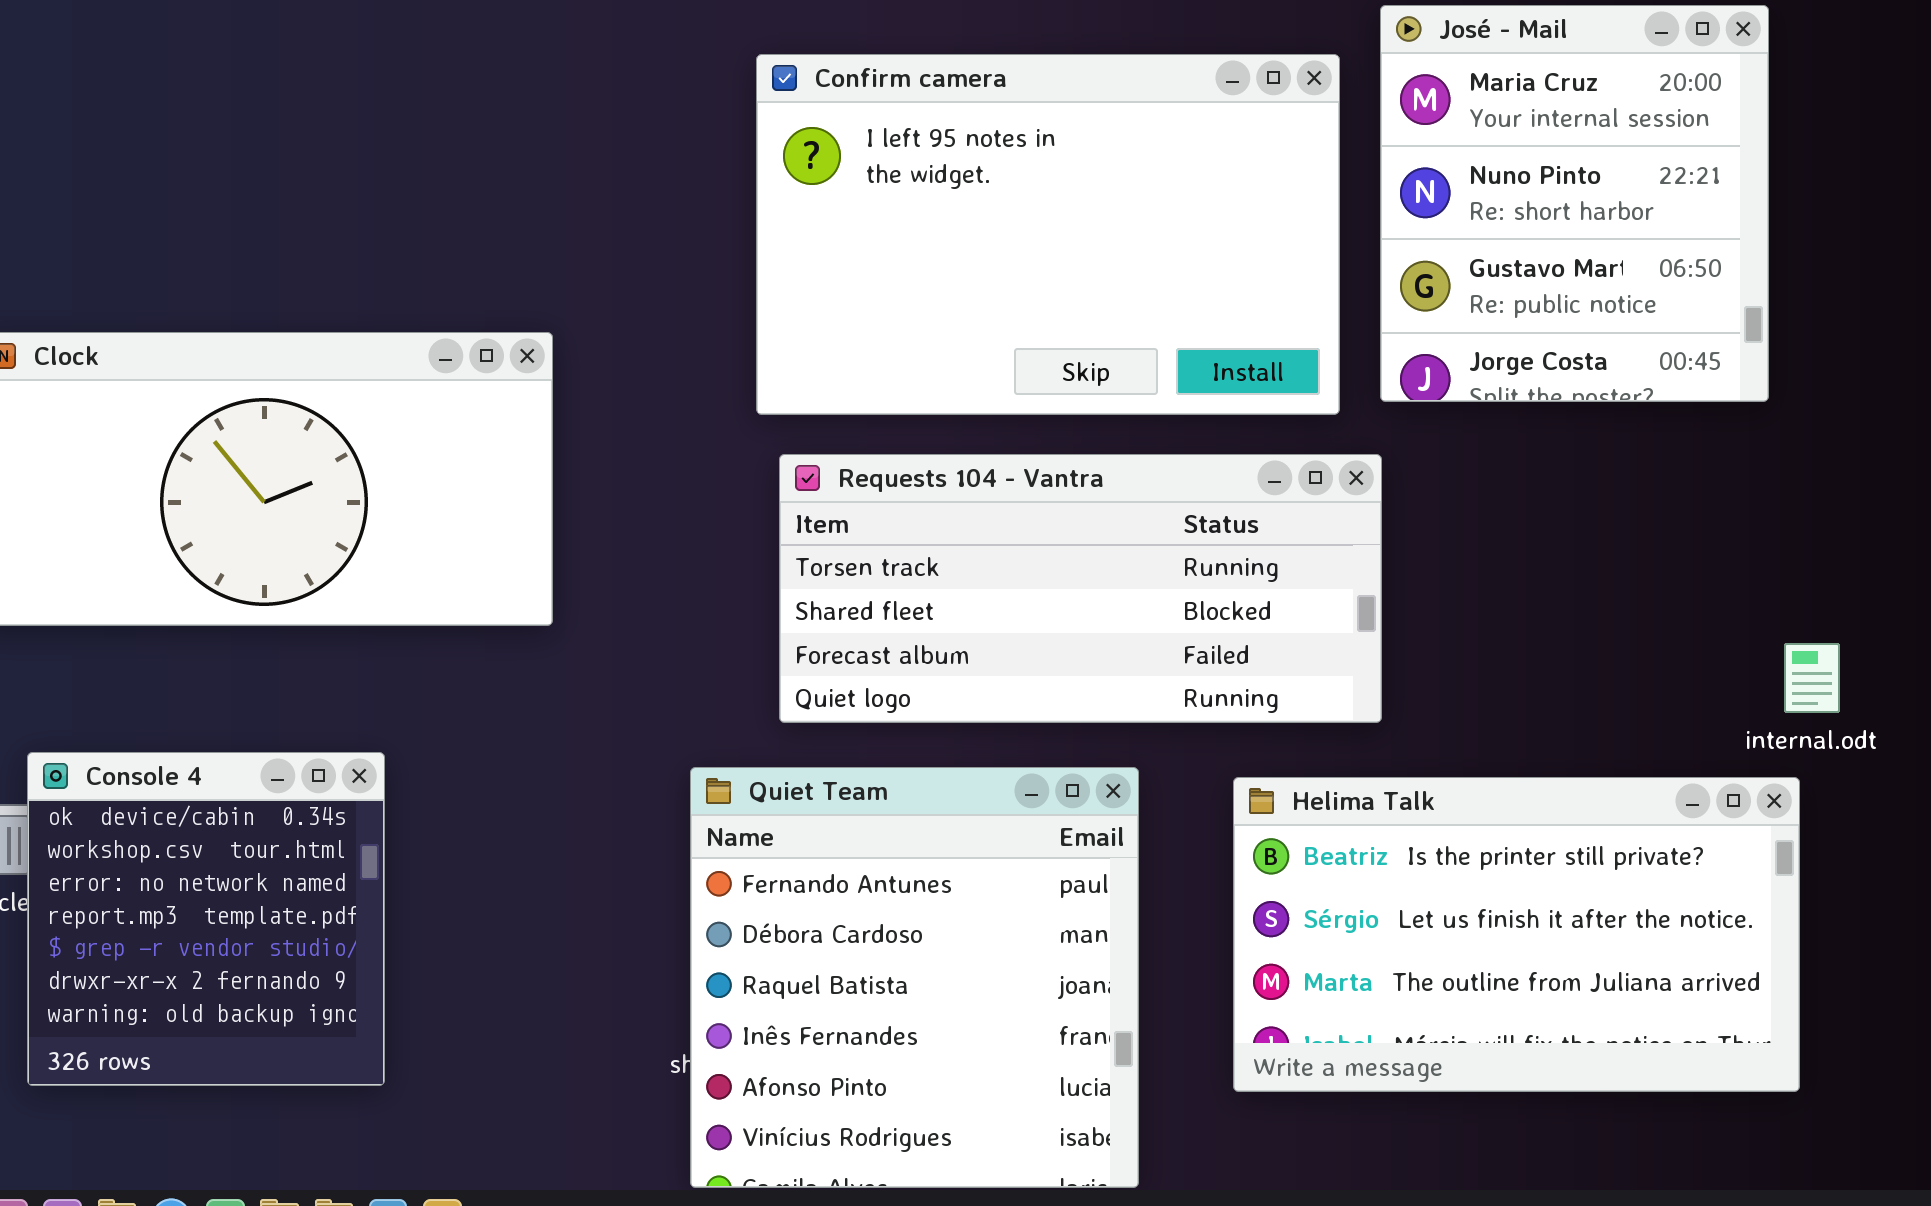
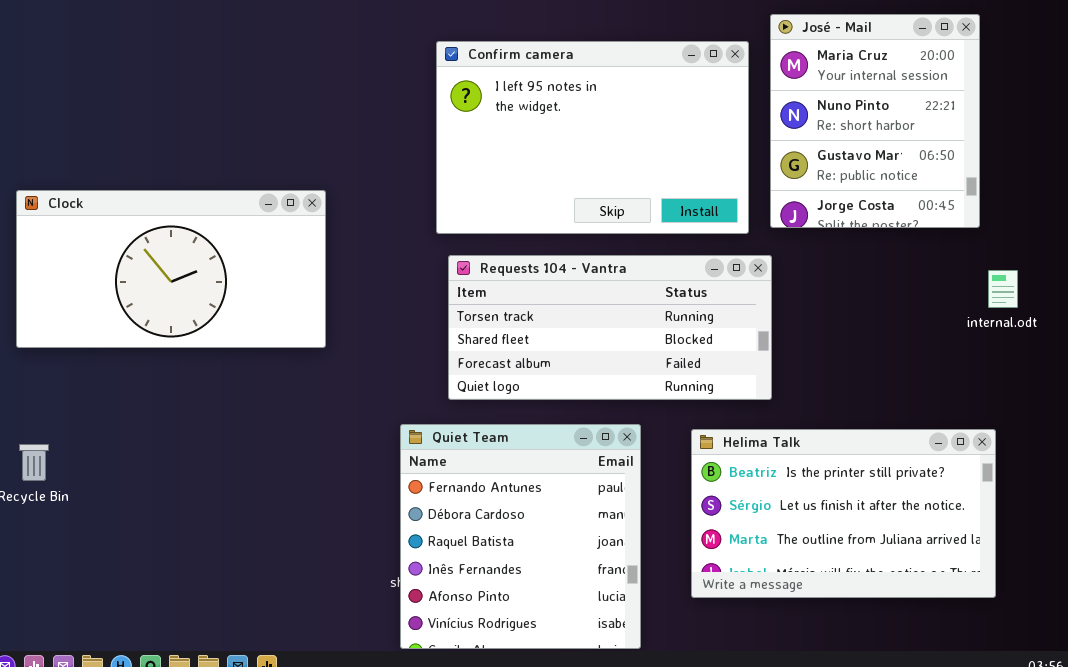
internal.odt: [1784,643,1840,713] -> [988,270,1018,308], moved
Console 4: [27,752,385,1086] -> none, closed

